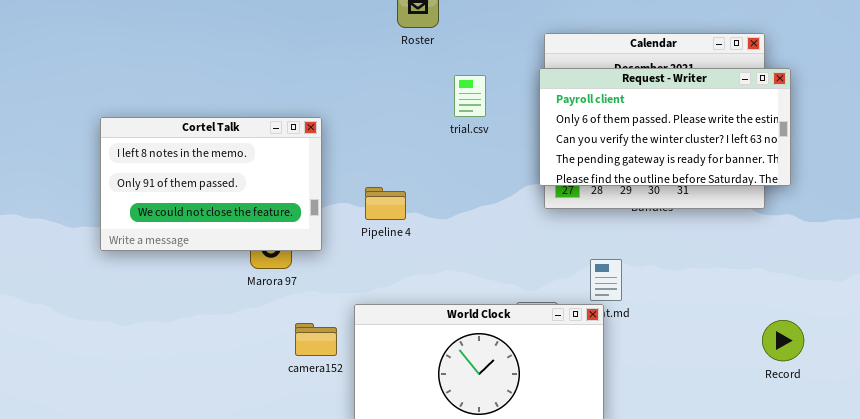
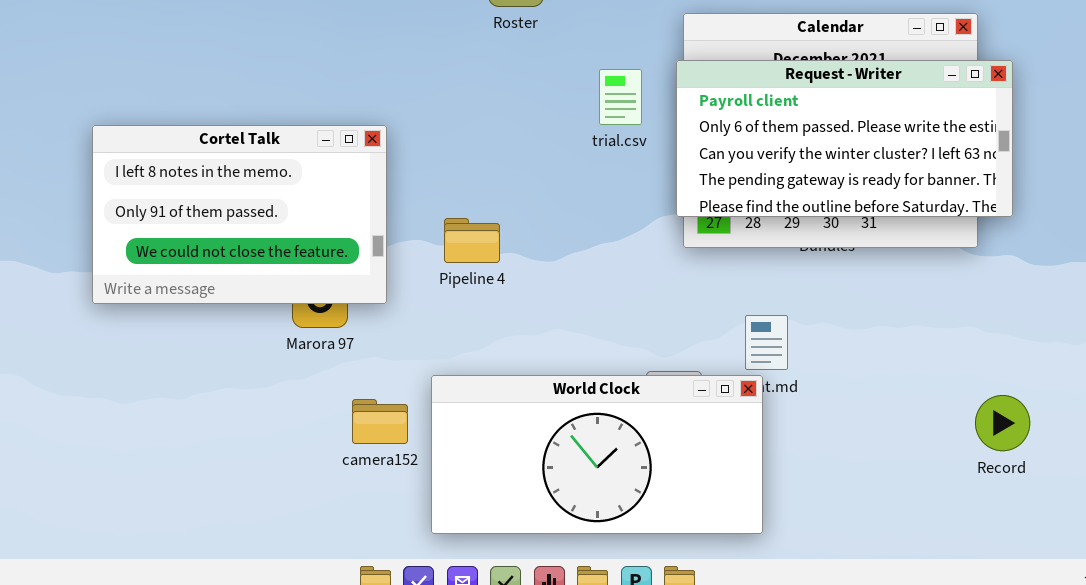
trial.csv: [454,75,486,117] -> [599,69,642,125], moved

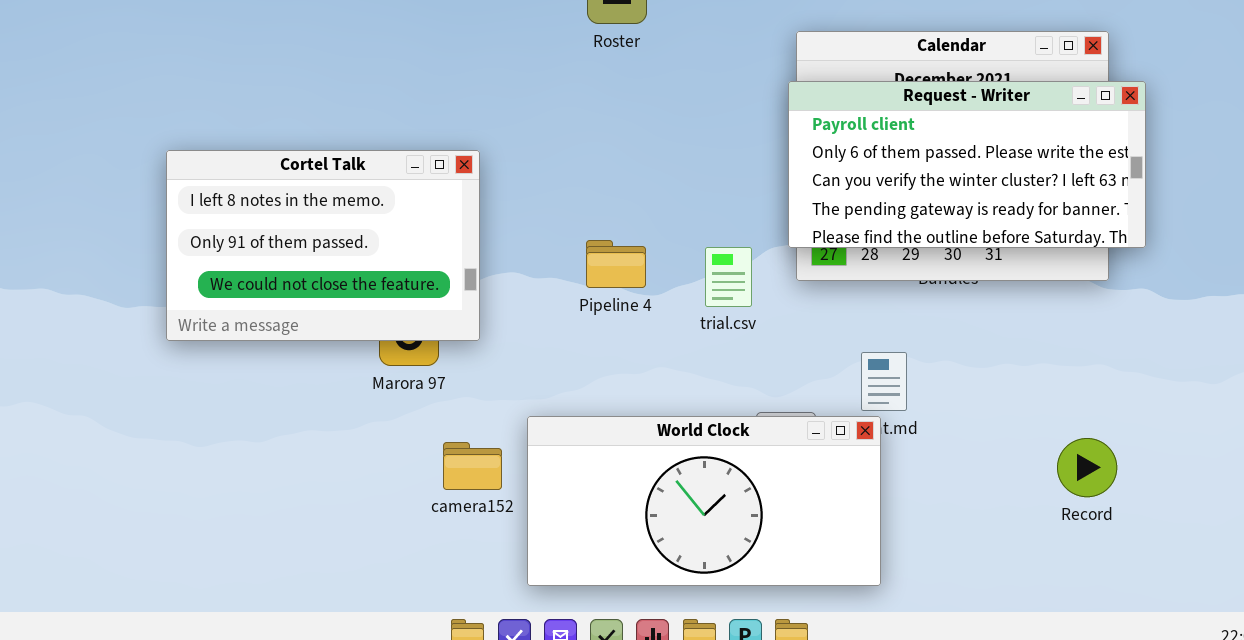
trial.csv: [599,69,642,125] -> [705,247,752,307], moved
Pipeline 4: [444,218,500,263] -> [586,240,646,288], moved
Record: [975,395,1030,451] -> [1057,438,1117,497], moved

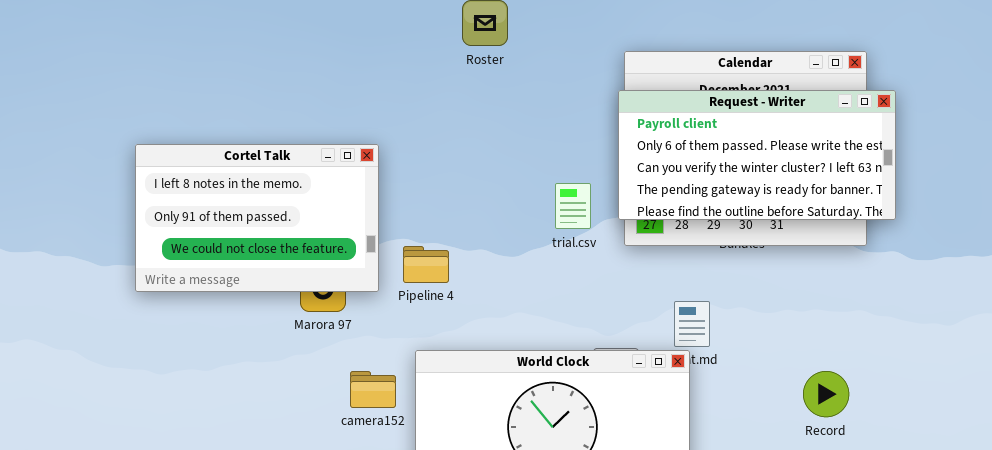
Pipeline 4: [586,240,646,288] -> [403,246,449,283], moved
trial.csv: [705,247,752,307] -> [555,183,591,229], moved
Record: [1057,438,1117,497] -> [803,371,849,417], moved

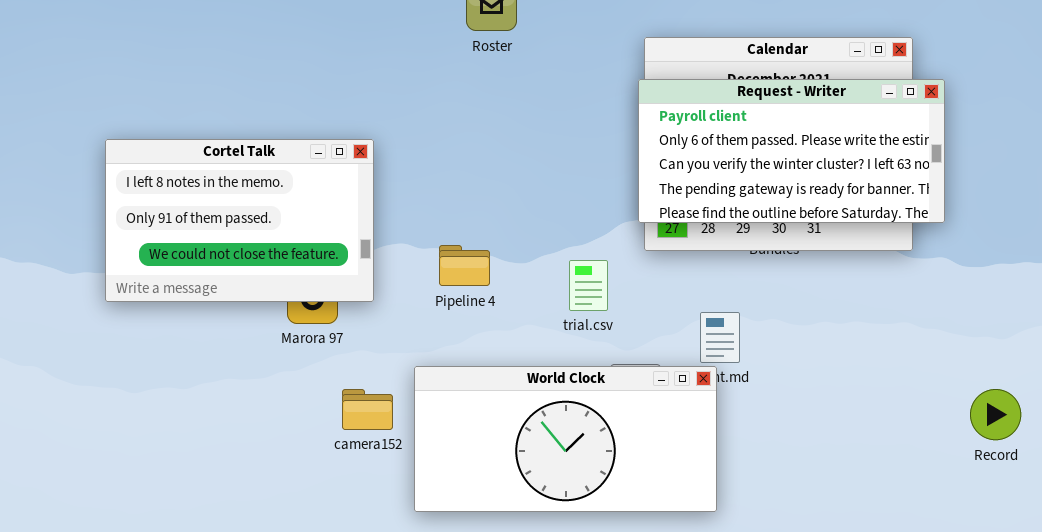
trial.csv: [555,183,591,229] -> [569,260,608,311], moved
Pipeline 4: [403,246,449,283] -> [439,245,490,286], moved
Record: [803,371,849,417] -> [970,389,1021,440], moved

